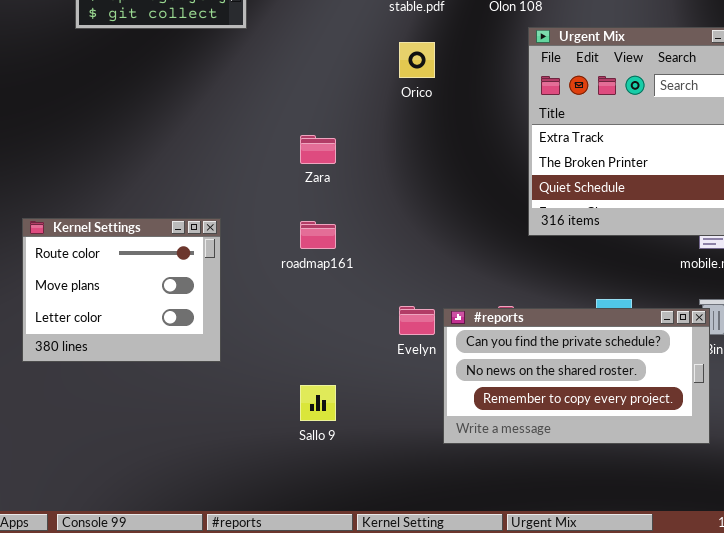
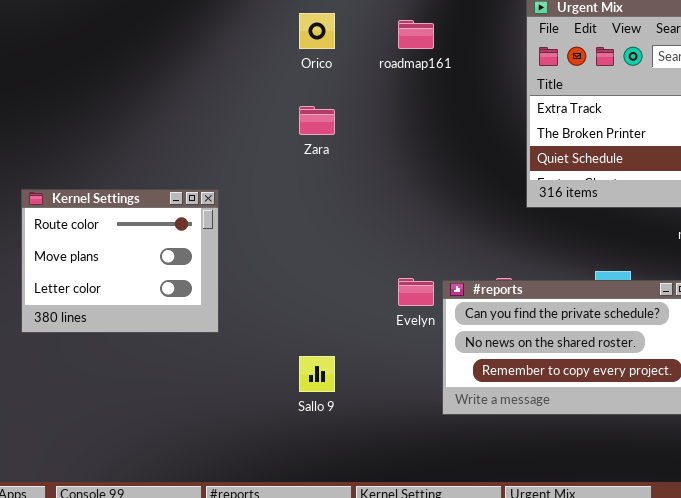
Orico: [399,42,435,78] -> [299,13,335,49], moved
roadmap161: [300,221,336,249] -> [398,20,434,49], moved

